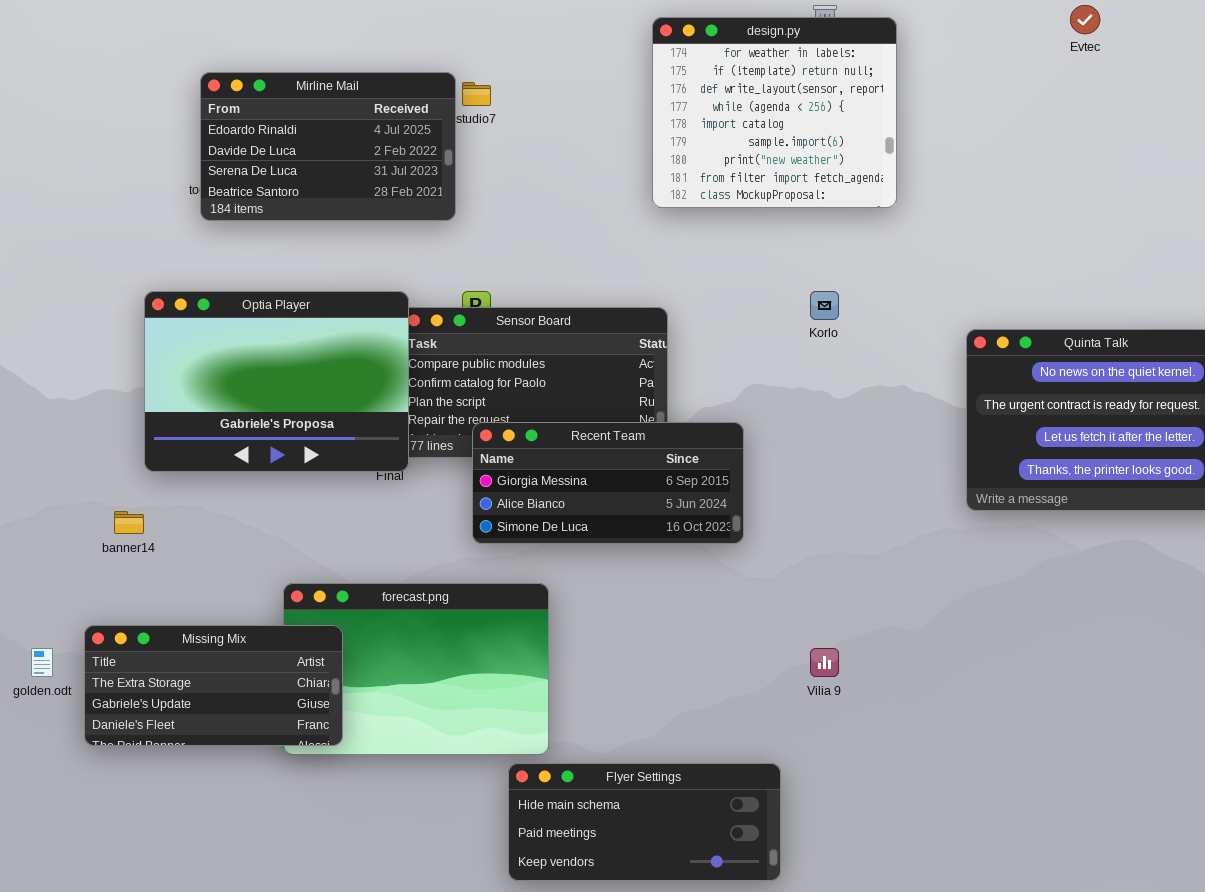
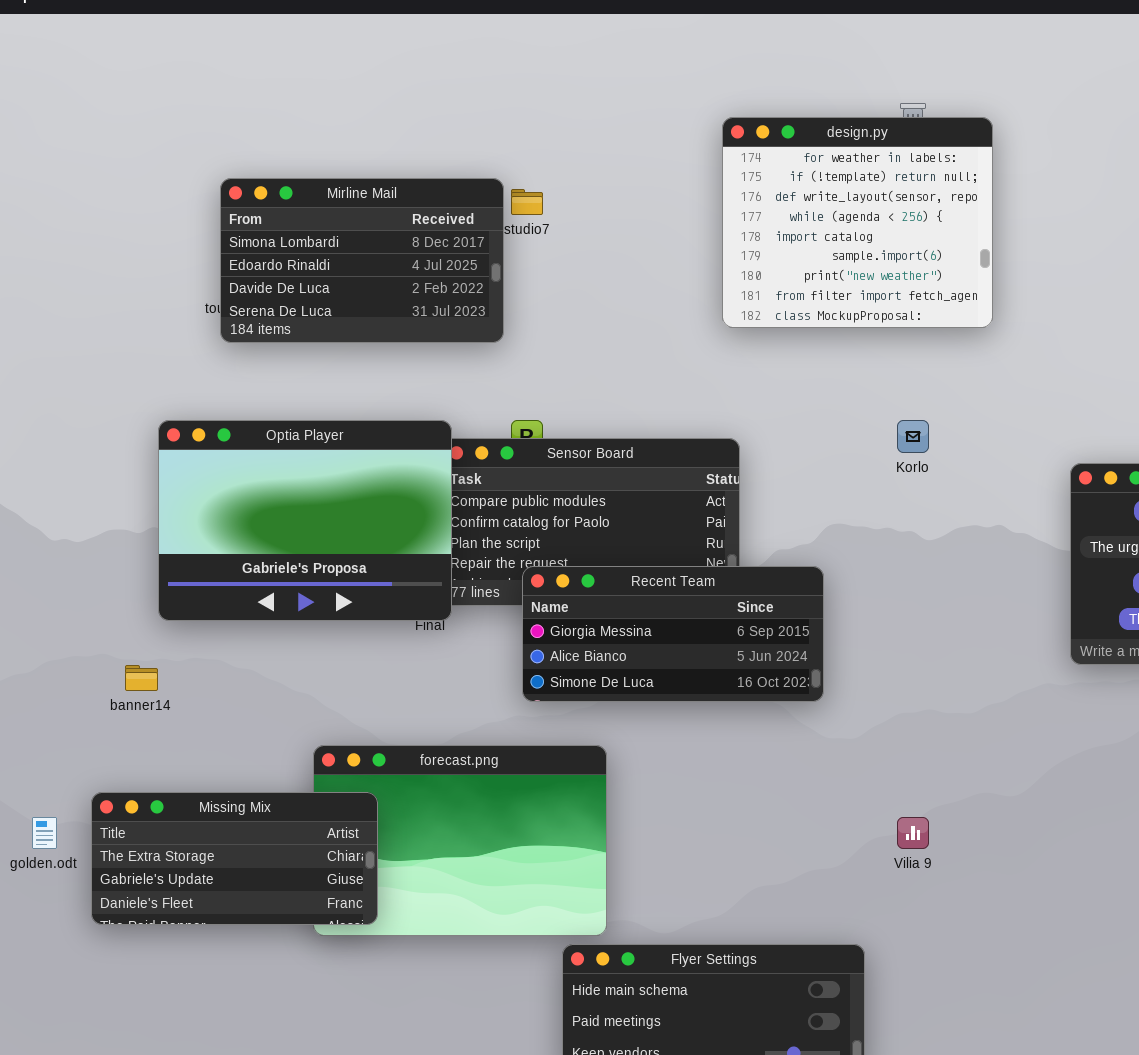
Mirline Mail: [200,72,456,221] -> [220,178,504,343], scrolled up 1 row

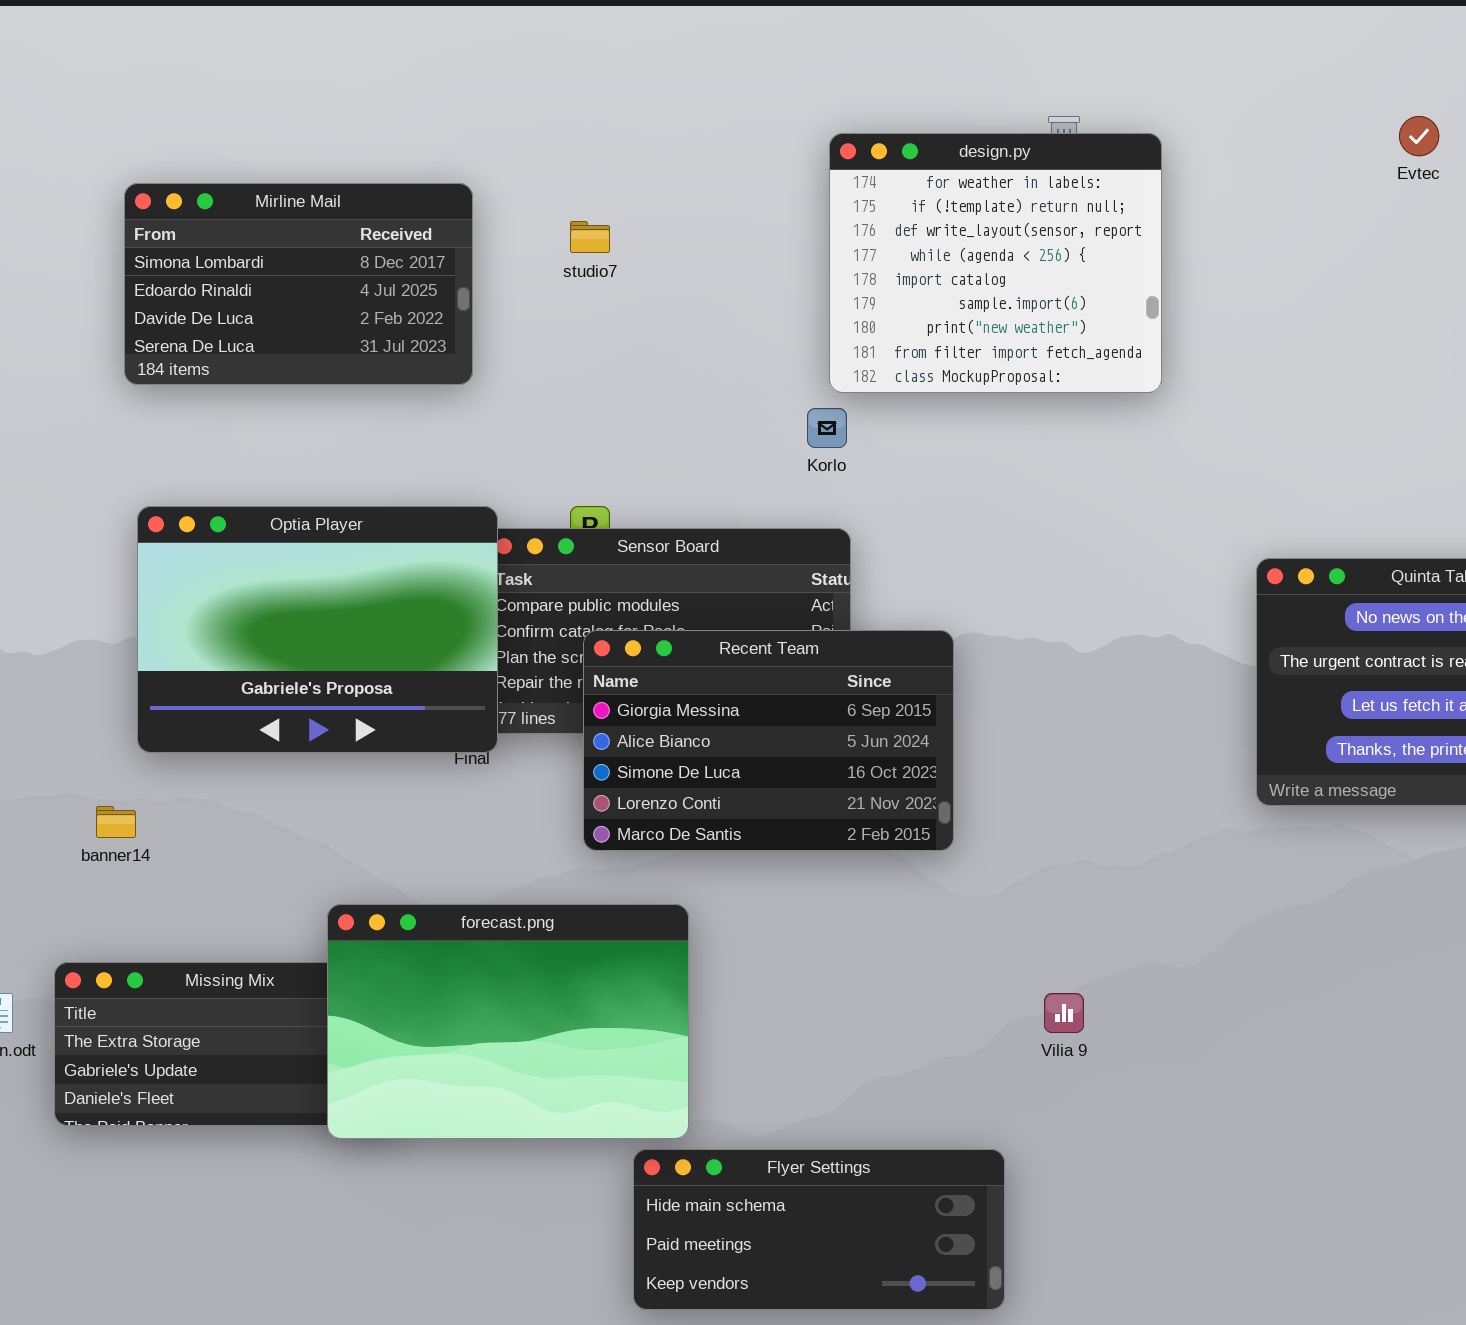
Mirline Mail: [220,178,504,343] -> [124,183,473,385], moved
Korlo: [897,420,929,453] -> [807,408,847,448], moved
Recent Team: [522,566,824,702] -> [583,630,954,851], resized
forecast.png: [313,745,607,936] -> [327,904,689,1139], raised

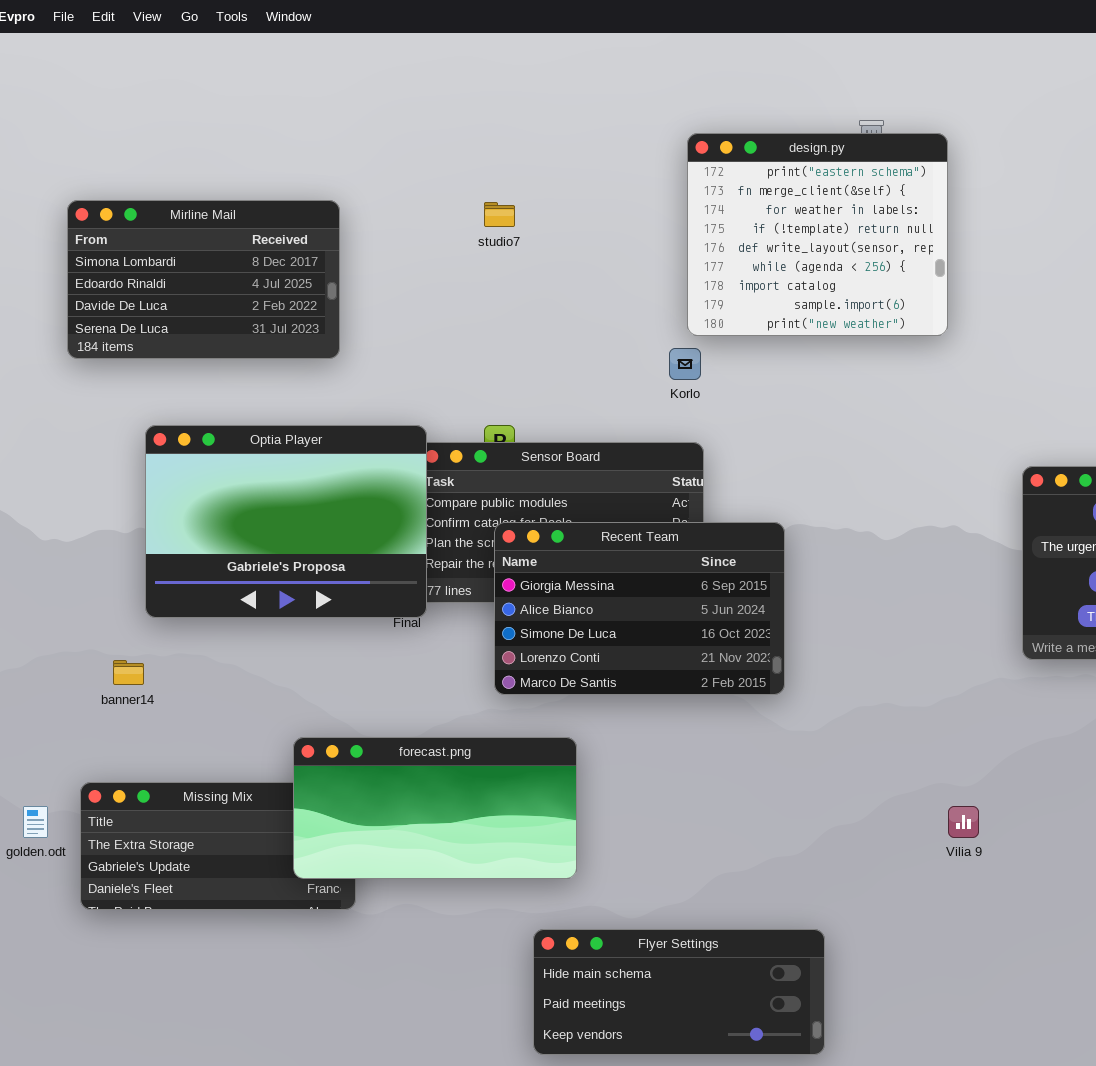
design.py: [829,133,1162,393] -> [687,133,948,336], scrolled up 2 rows
Mirline Mail: [124,183,473,385] -> [67,200,340,359], moved
forecast.png: [327,904,689,1139] -> [293,737,577,879], resized
Vilia 9: [1044,993,1084,1033] -> [948,806,979,838], moved

